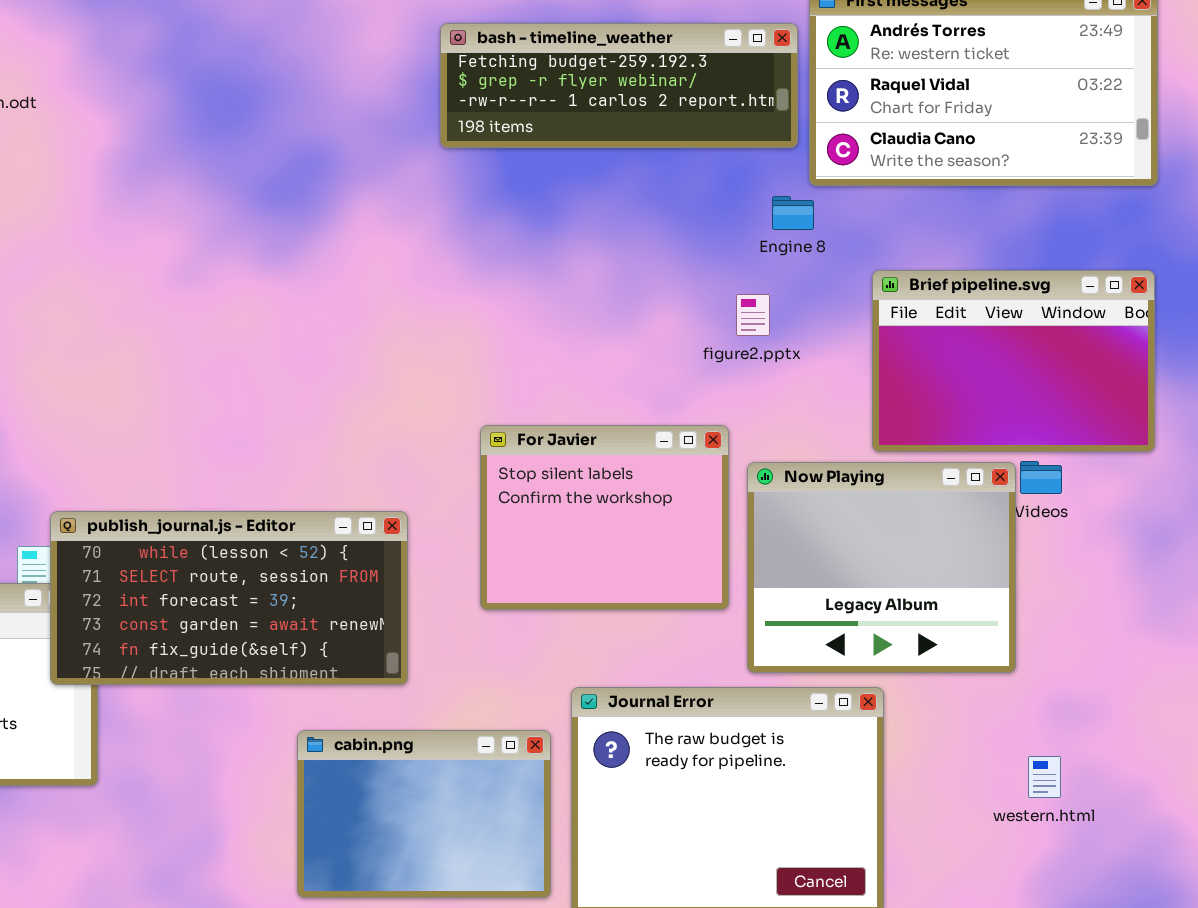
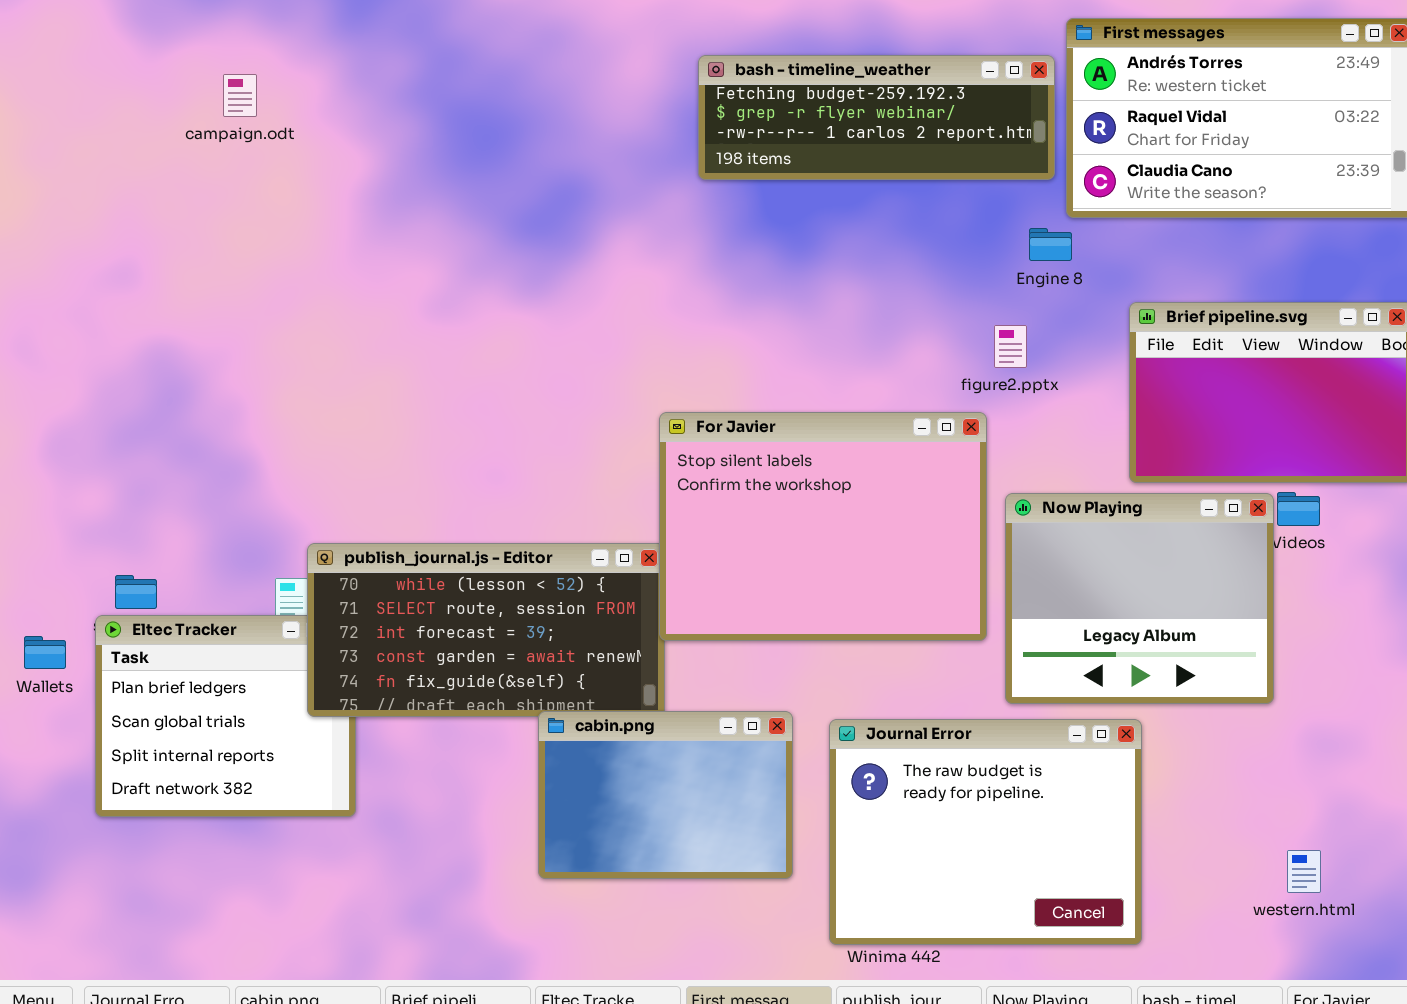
For Javier: [480,425,729,610] -> [659,412,987,641], resized
cabin.png: [297,730,551,898] -> [538,711,793,879], moved
western.html: [1028,756,1061,798] -> [1287,850,1321,893], moved

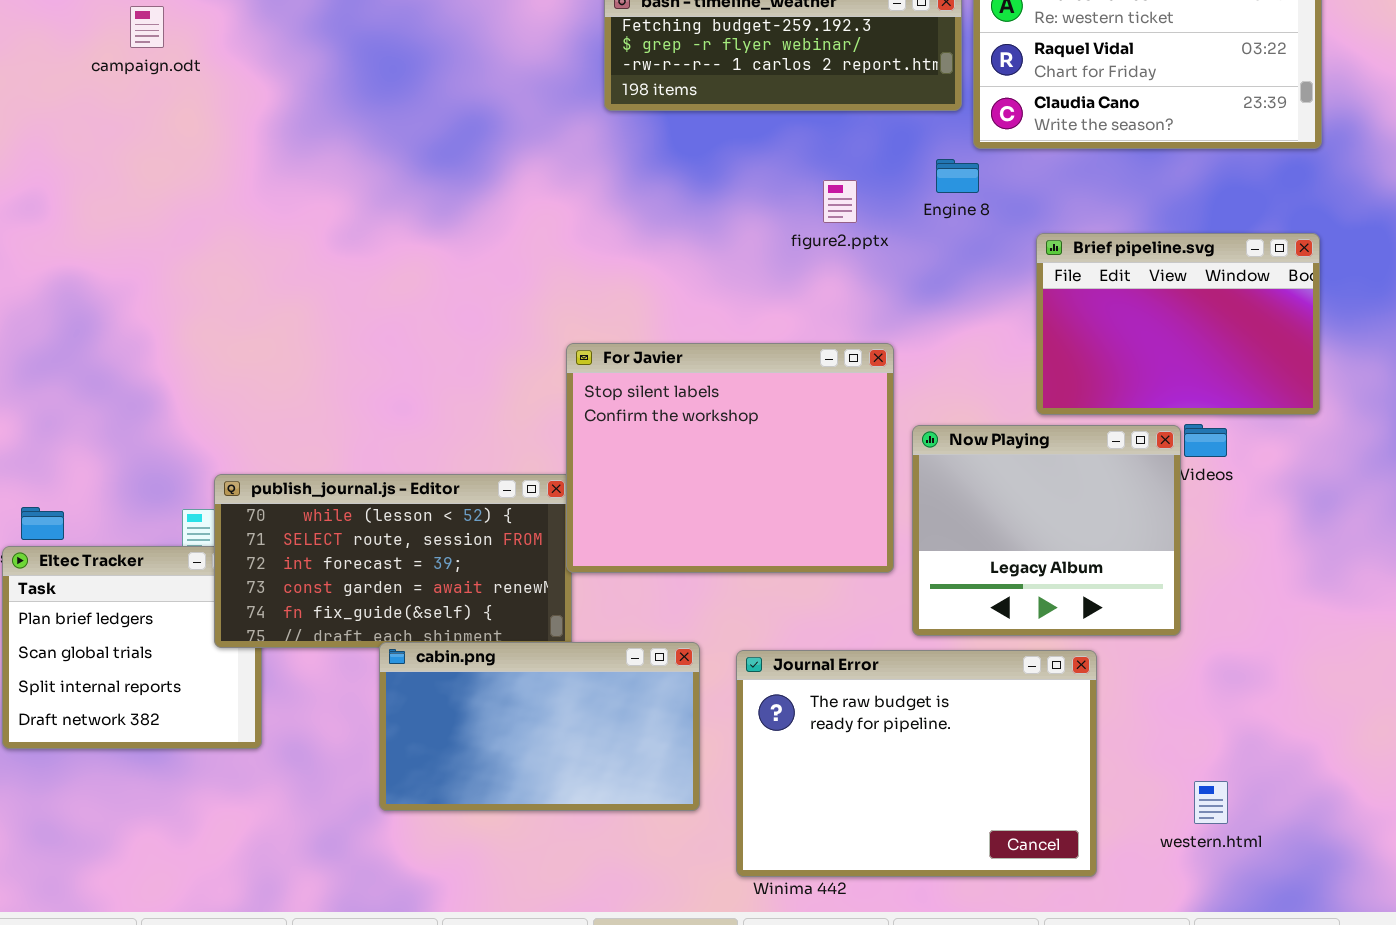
figure2.pptx: [994,325,1027,368] -> [823,180,857,223], moved
cabin.png: [538,711,793,879] -> [379,642,700,811], resized
Journal Error: [829,719,1142,945] -> [736,650,1097,877], resized

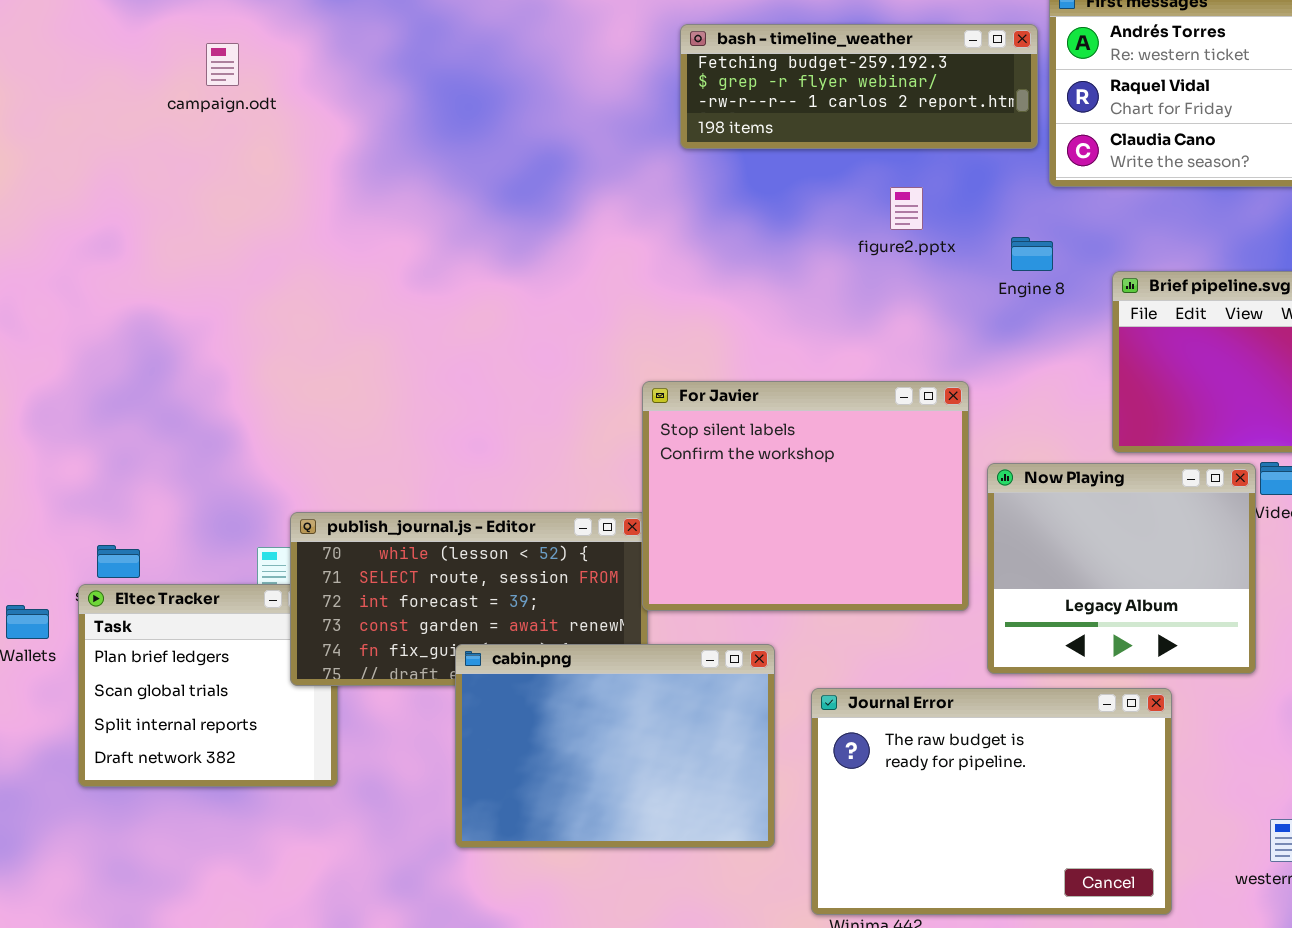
Engine 8: [936,159,979,193] -> [1011,237,1053,271], moved
figure2.pptx: [823,180,857,223] -> [890,187,923,230], moved
cabin.png: [379,642,700,811] -> [455,644,775,848], resized

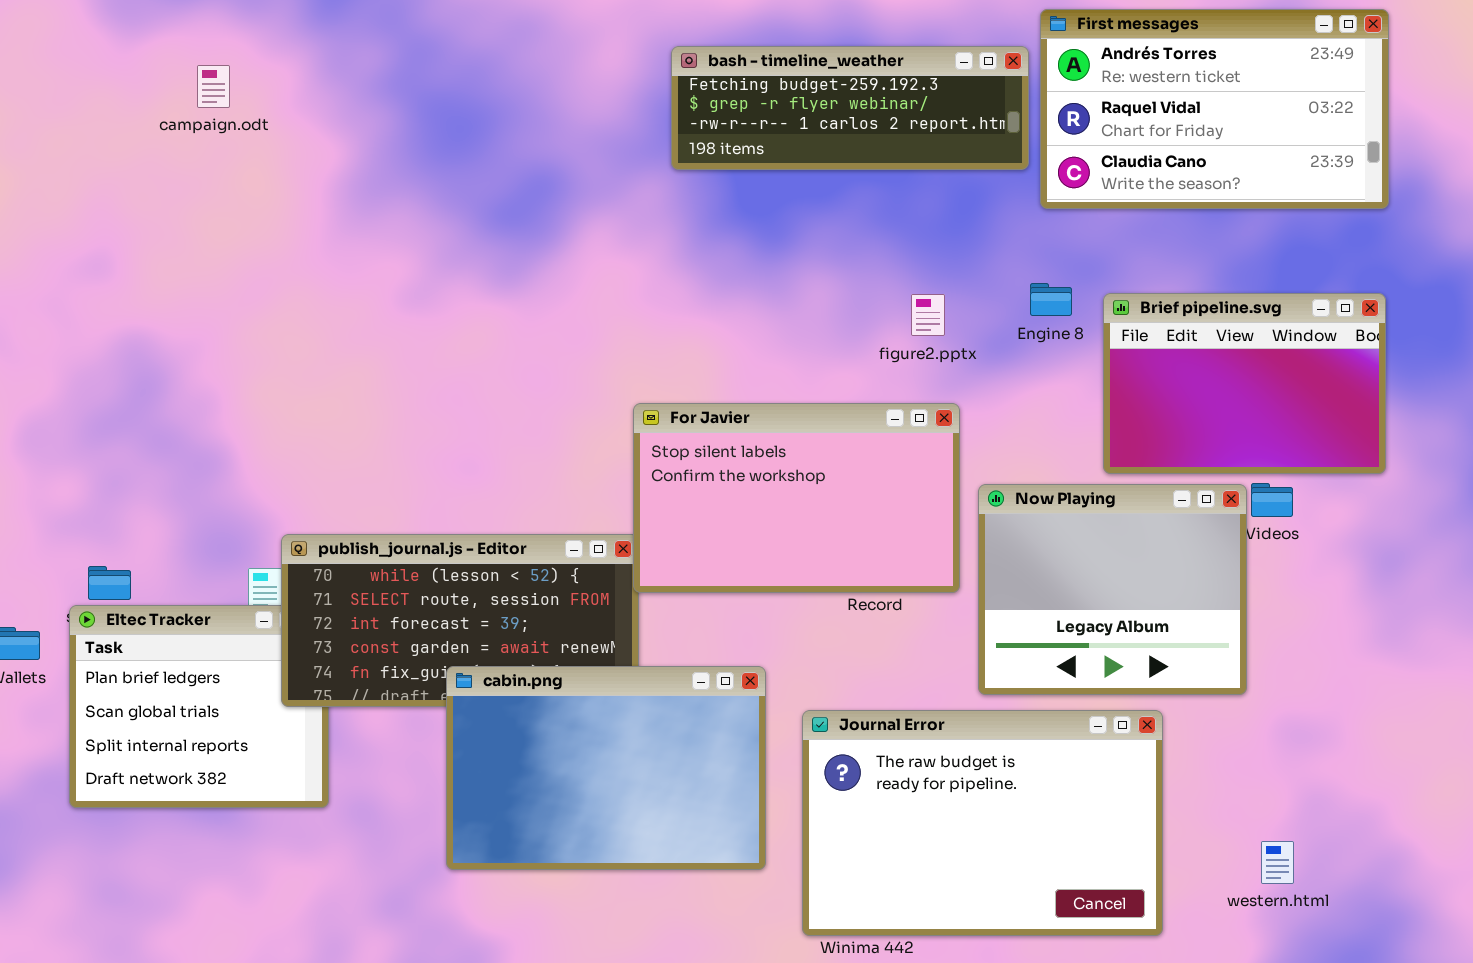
figure2.pptx: [890,187,923,230] -> [911,294,945,336], moved
Engine 8: [1011,237,1053,271] -> [1030,283,1072,316], moved
For Javier: [642,381,969,611] -> [633,403,960,593], resized

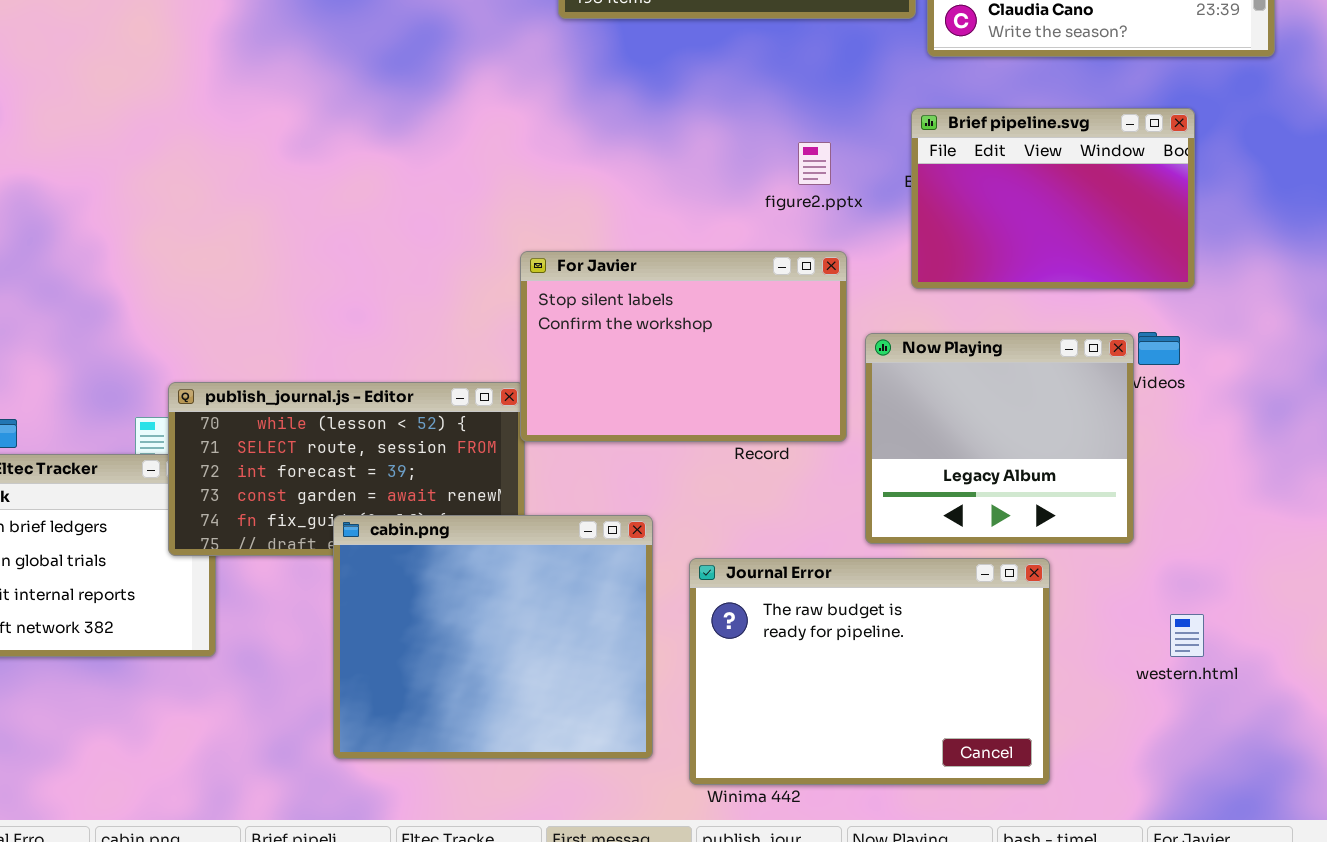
Brief pipeline.svg: [1103,293,1386,474] -> [911,108,1195,289], moved
cabin.png: [446,666,766,870] -> [333,515,653,759], resized
western.html: [1261,841,1294,884] -> [1170,614,1204,657], moved

